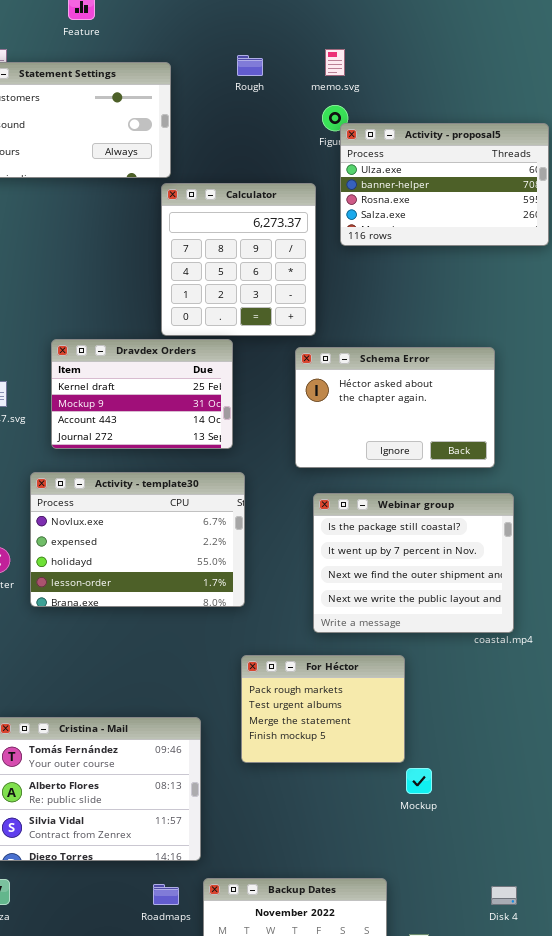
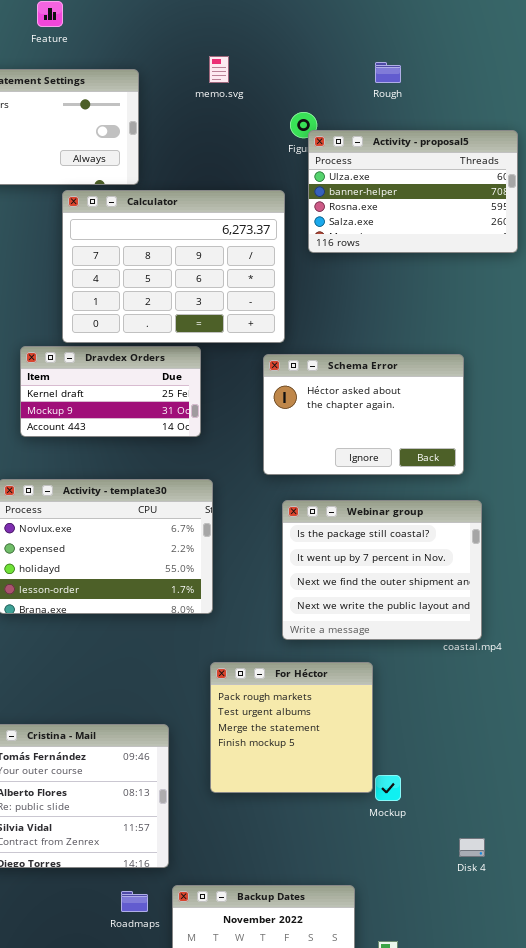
memo.svg: [325,49,345,76] -> [209,56,229,83], moved
Rough: [237,55,263,76] -> [375,62,401,83], moved
Calculator: [161,183,316,336] -> [62,190,285,343], resized
Dravdex Orders: [51,339,233,449] -> [20,346,201,437], resized
For Héctor: [241,655,405,763] -> [210,662,373,793], resized
Disk 4: [491,886,517,905] -> [459,838,485,857], moved

